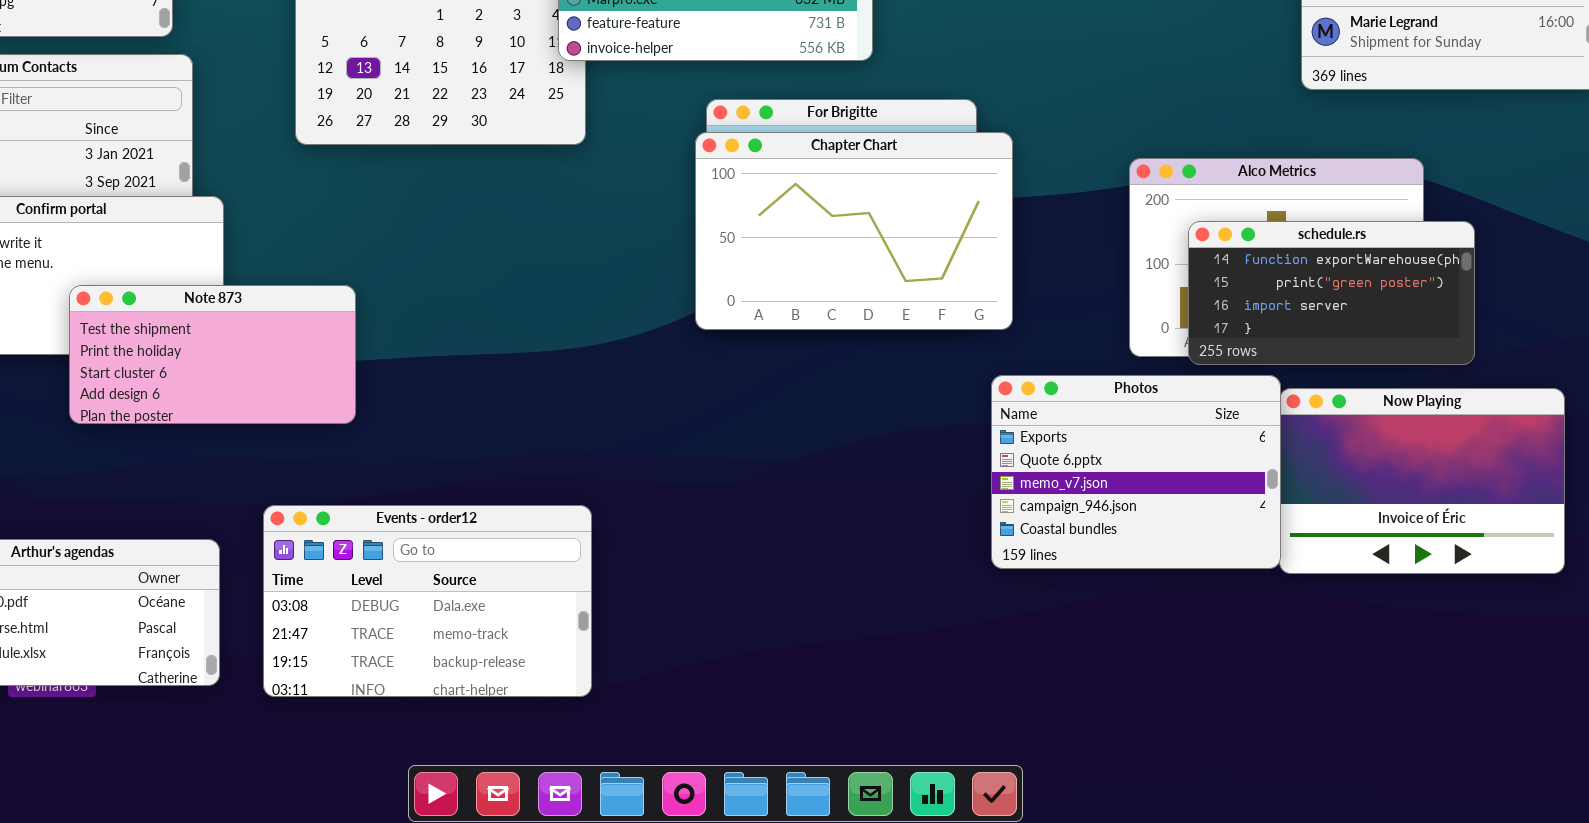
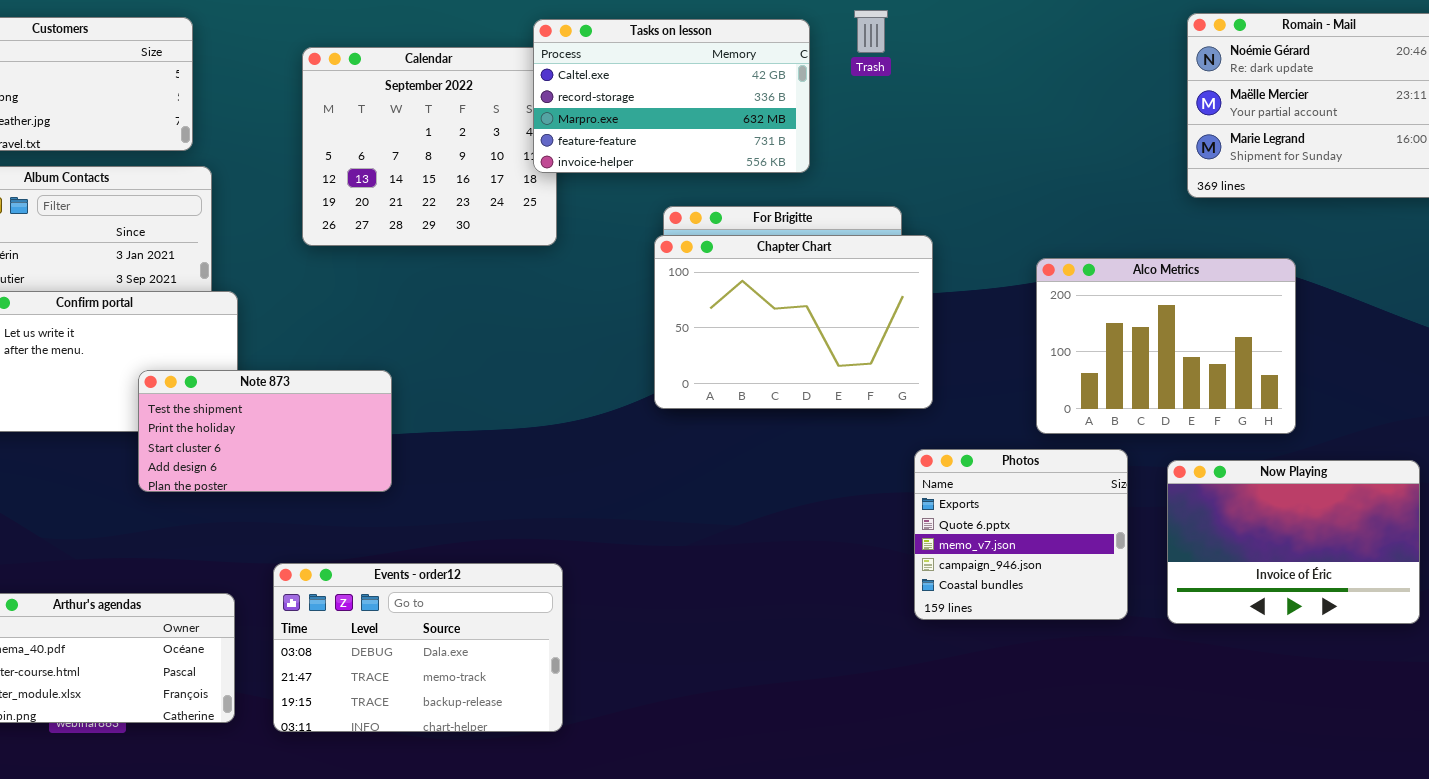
schedule.rs: [1188,221,1475,365] -> none, closed
Note 873: [69,285,356,424] -> [138,370,392,492], moved
Photos: [991,375,1281,569] -> [914,449,1128,620], resized

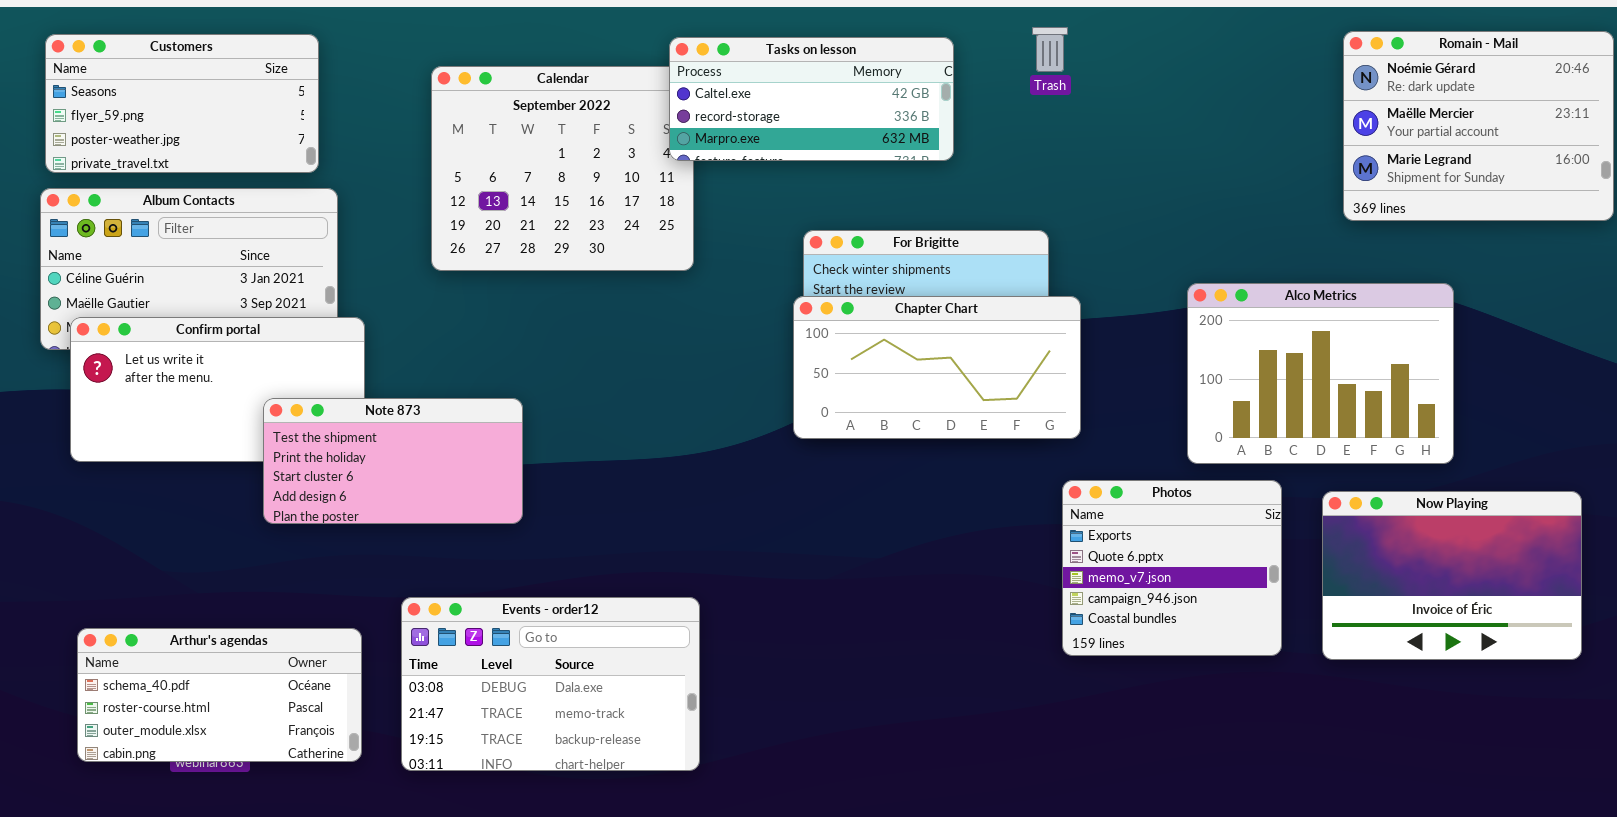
Trash: [854,10,888,53] -> [1032,27,1068,72], moved
Tasks on lesson: [533,19,810,173] -> [669,37,954,161], resized
Chapter Chart: [654,235,933,409] -> [793,296,1081,439], resized

